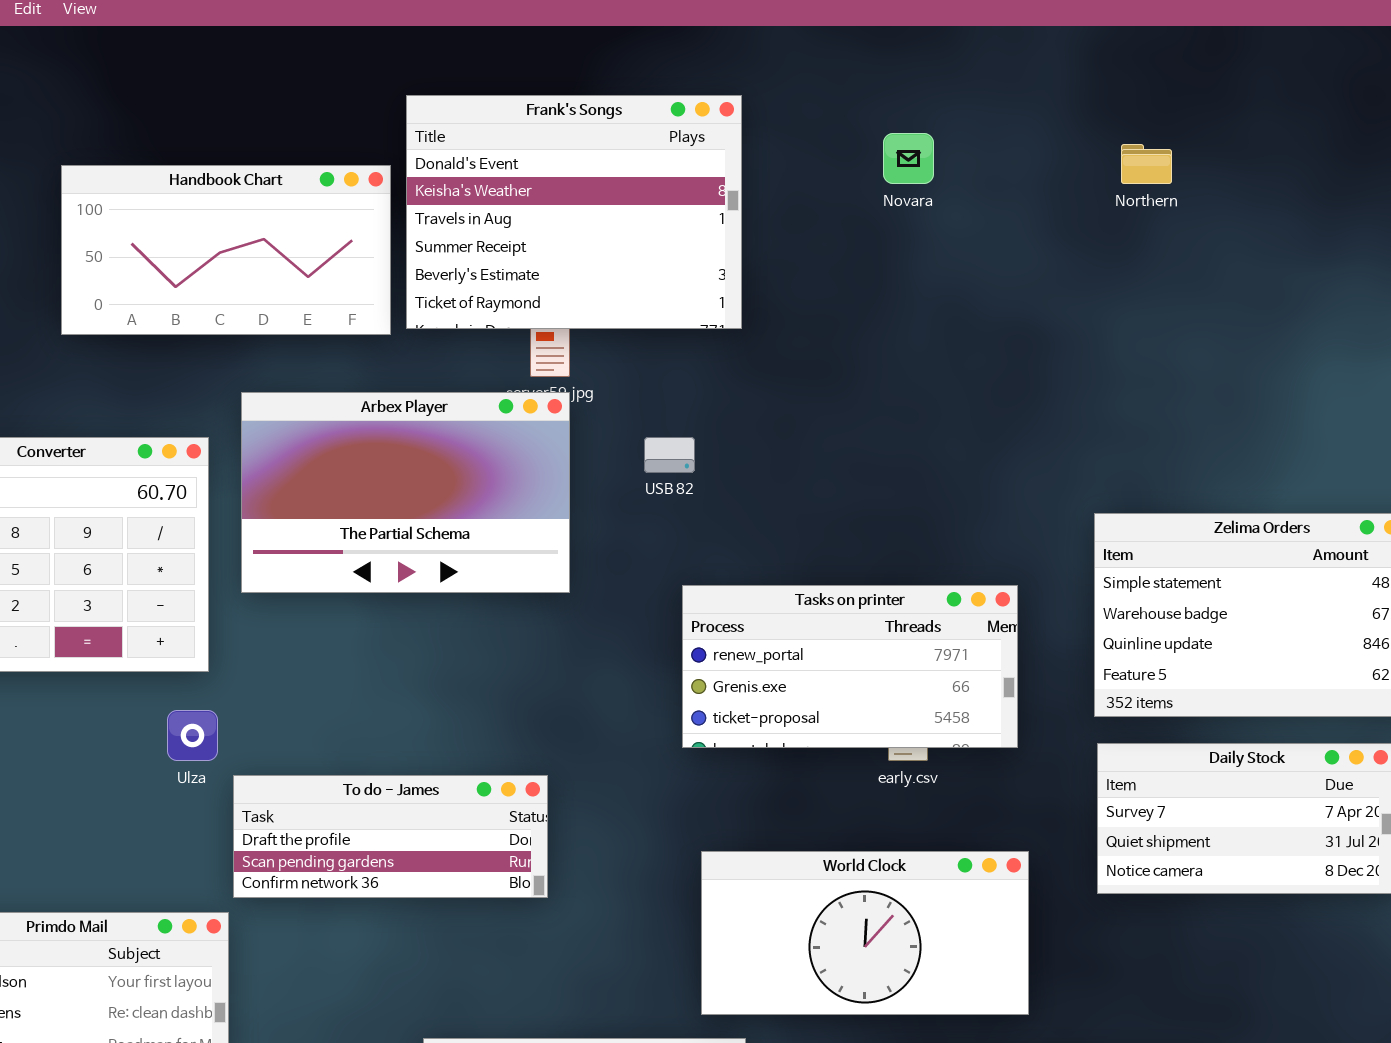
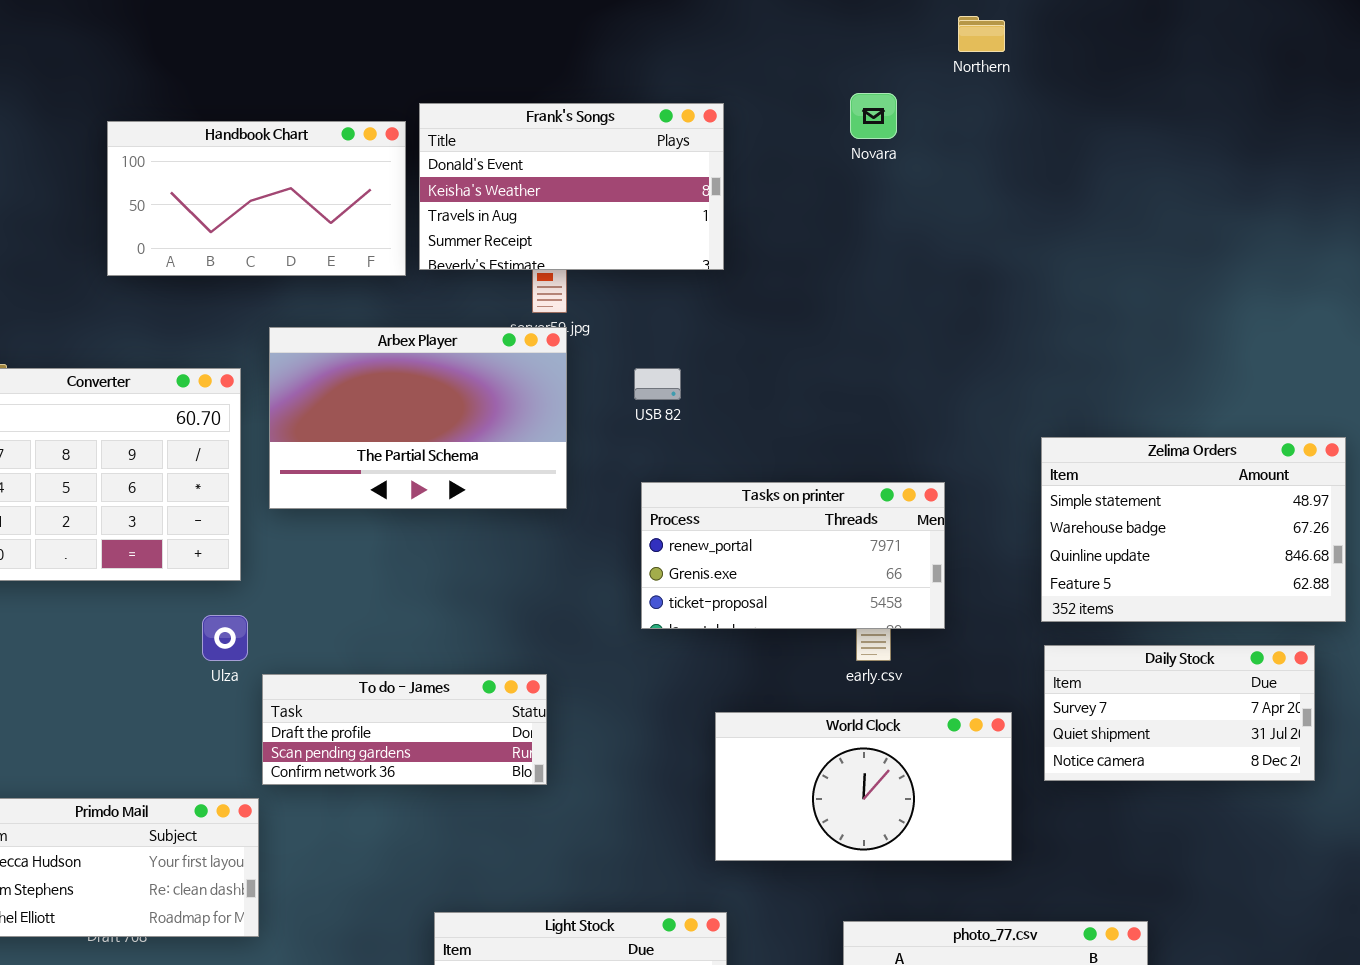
Frank's Songs: [406,95,742,329] -> [419,103,724,270], resized
Northern: [1121,144,1172,184] -> [958,16,1005,52], moved
Tasks on printer: [682,585,1018,748] -> [641,482,945,629], moved
World Clock: [701,851,1029,1015] -> [715,712,1012,861], moved

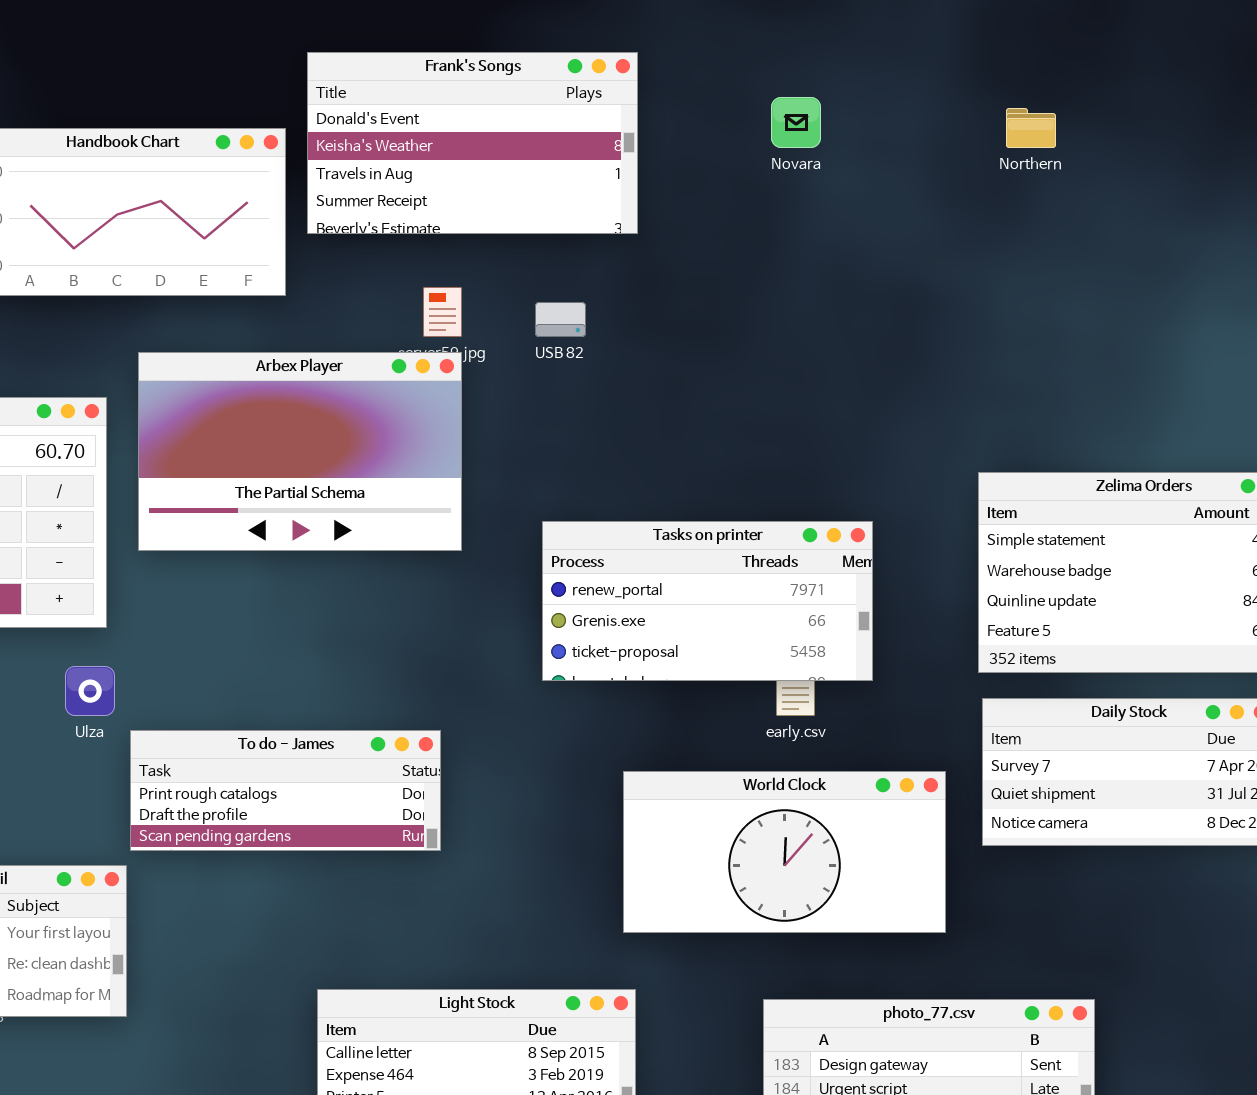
Northern: [958,16,1005,52] -> [1006,108,1056,148], moved
Frank's Songs: [419,103,724,270] -> [307,52,638,234], moved
USB 82: [634,368,681,400] -> [535,302,586,337], moved
To do - James: [262,674,547,785] -> [130,730,441,851], scrolled up 1 row

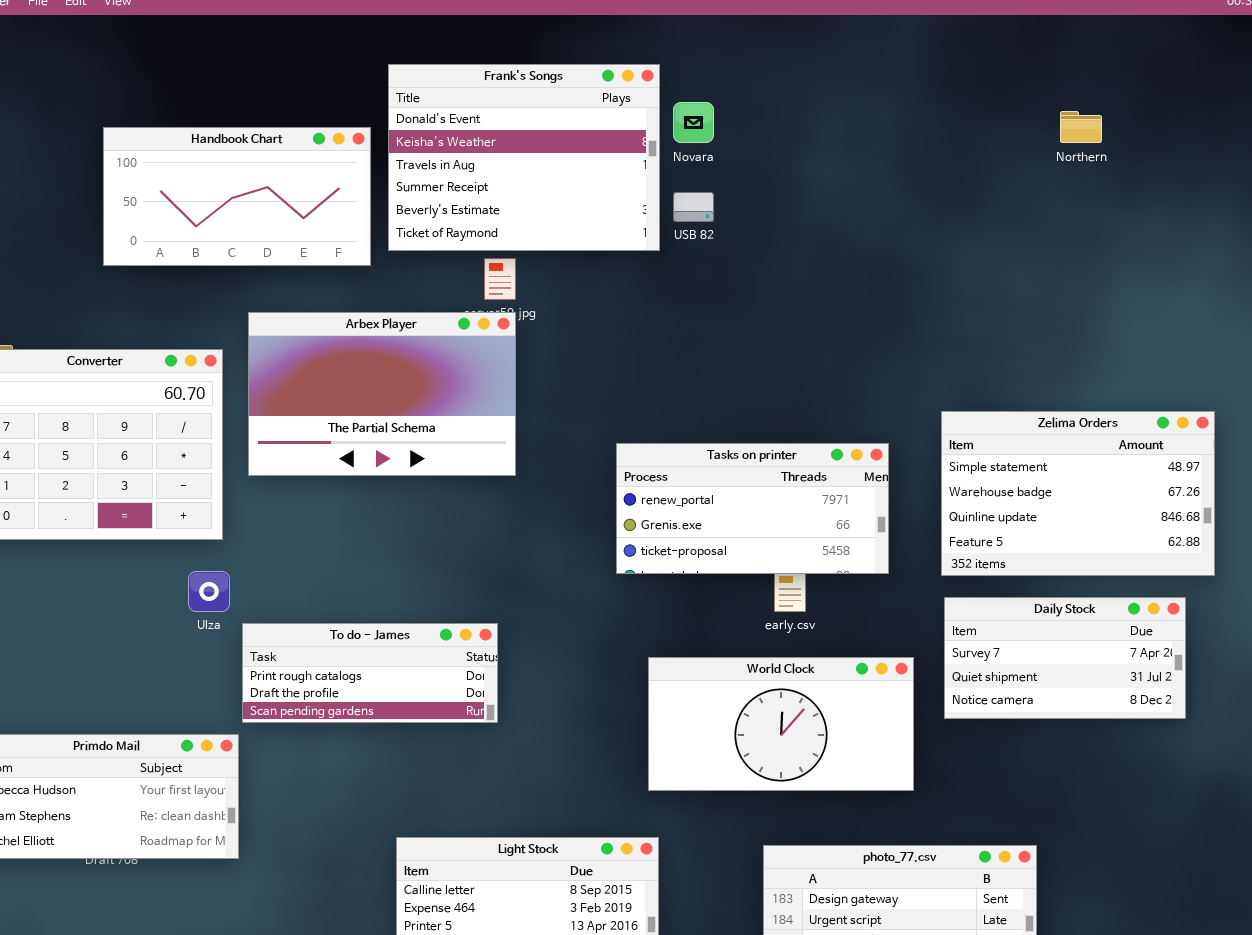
Frank's Songs: [307,52,638,234] -> [388,64,660,251], resized
Novara: [771,97,821,148] -> [673,102,714,143], moved
Northern: [1006,108,1056,148] -> [1060,111,1102,143], moved
USB 82: [535,302,586,337] -> [673,192,714,222], moved
Tasks on printer: [542,521,873,681] -> [616,443,889,574], moved

